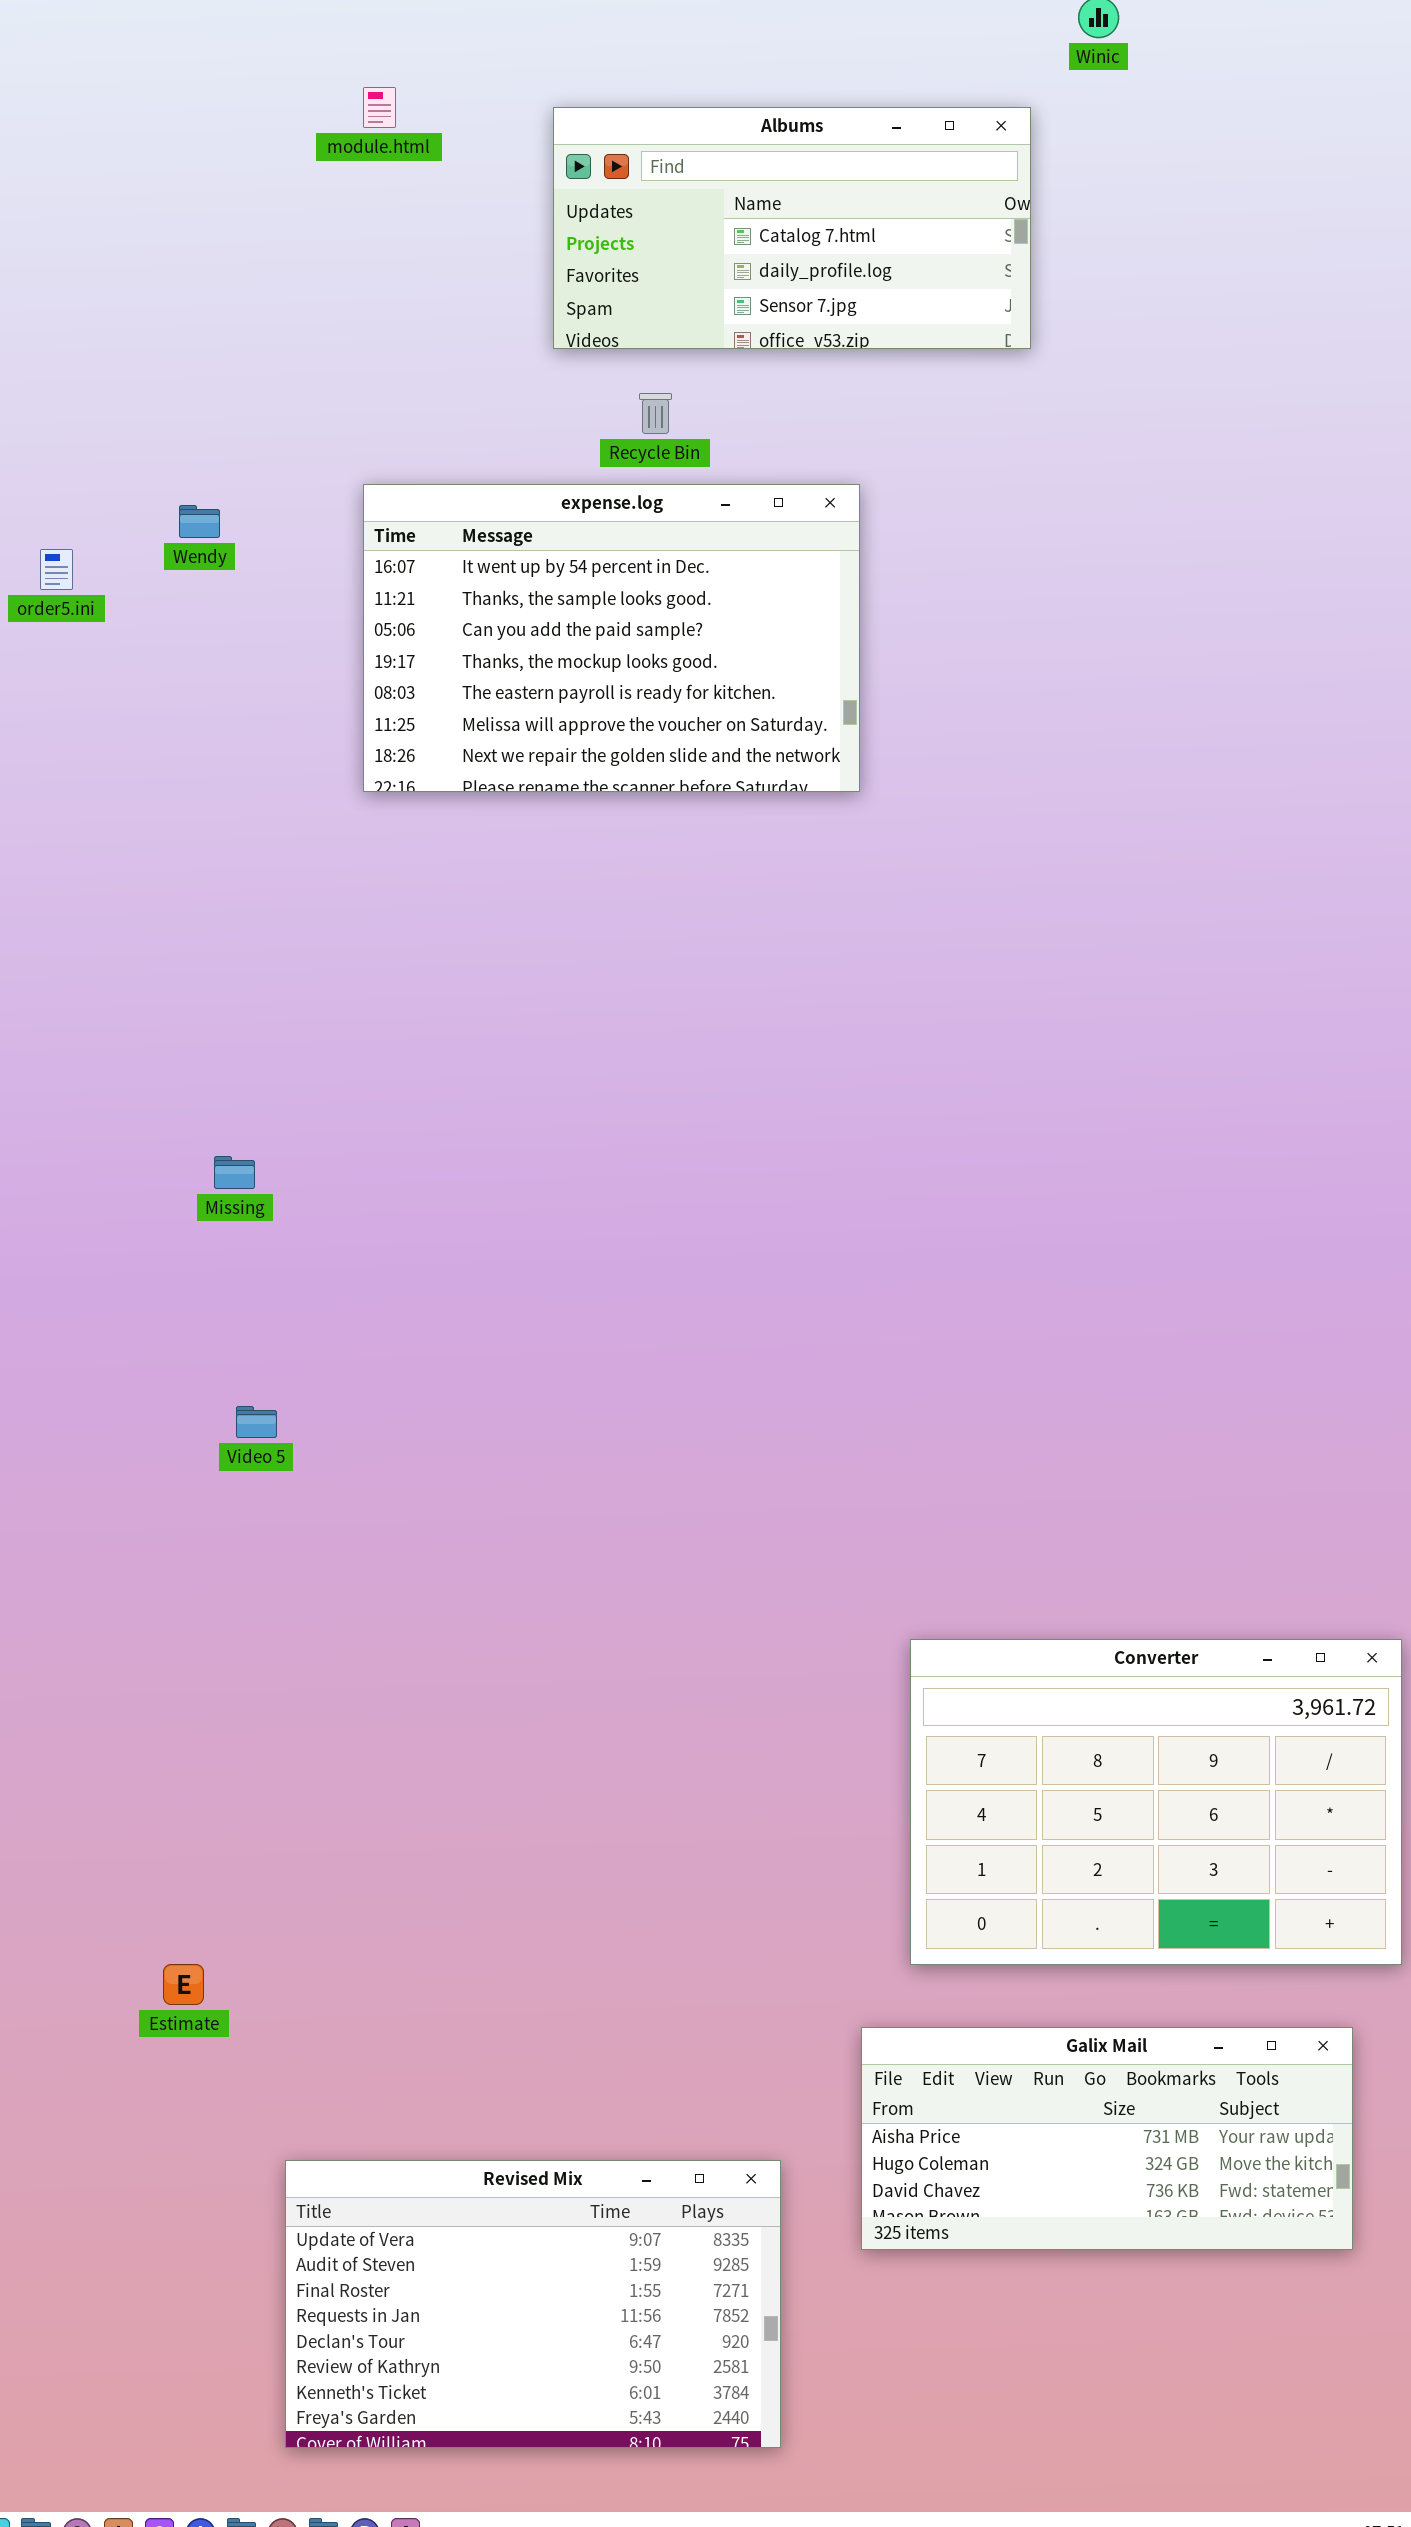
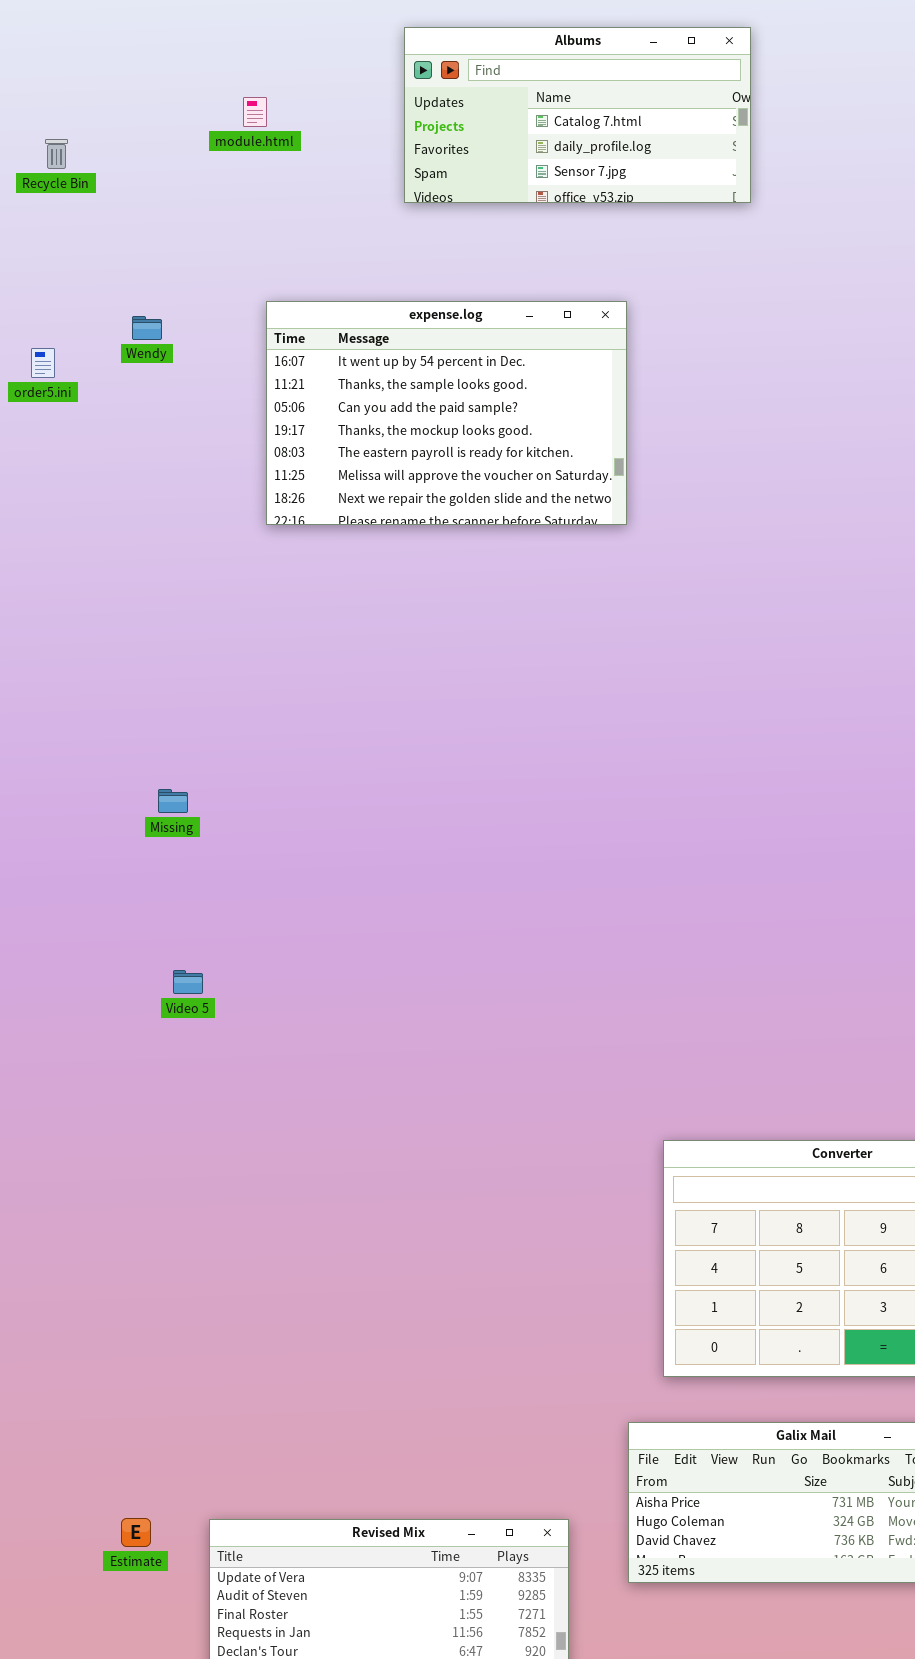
module.html: [363,87,396,128] -> [243,97,267,127], moved
Recycle Bin: [639,393,672,434] -> [45,139,68,169], moved
Estimate: [163,1964,204,2005] -> [121,1518,151,1547], moved

